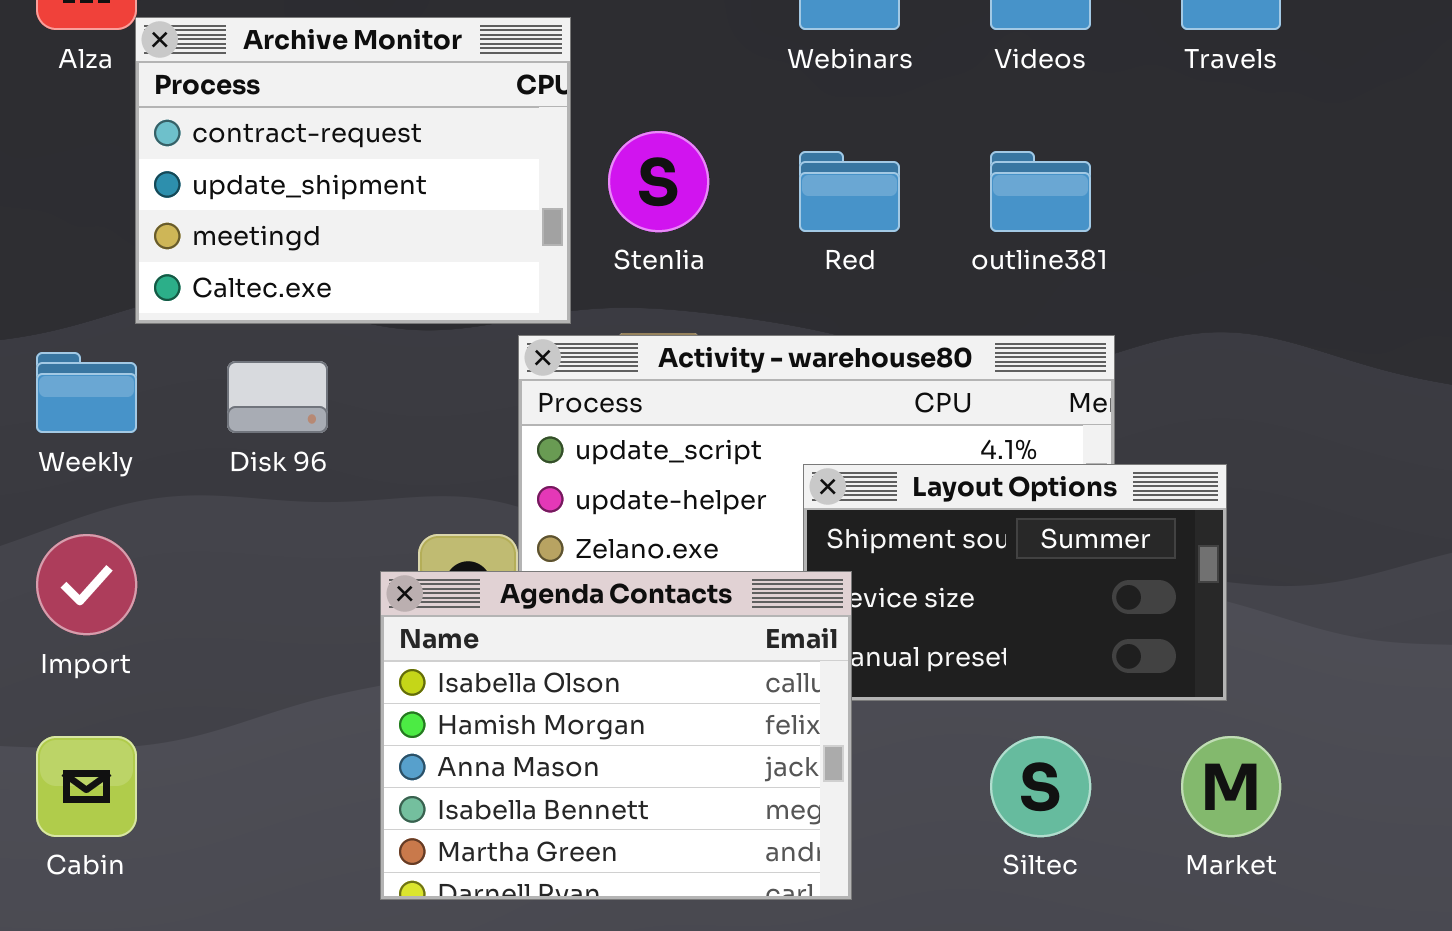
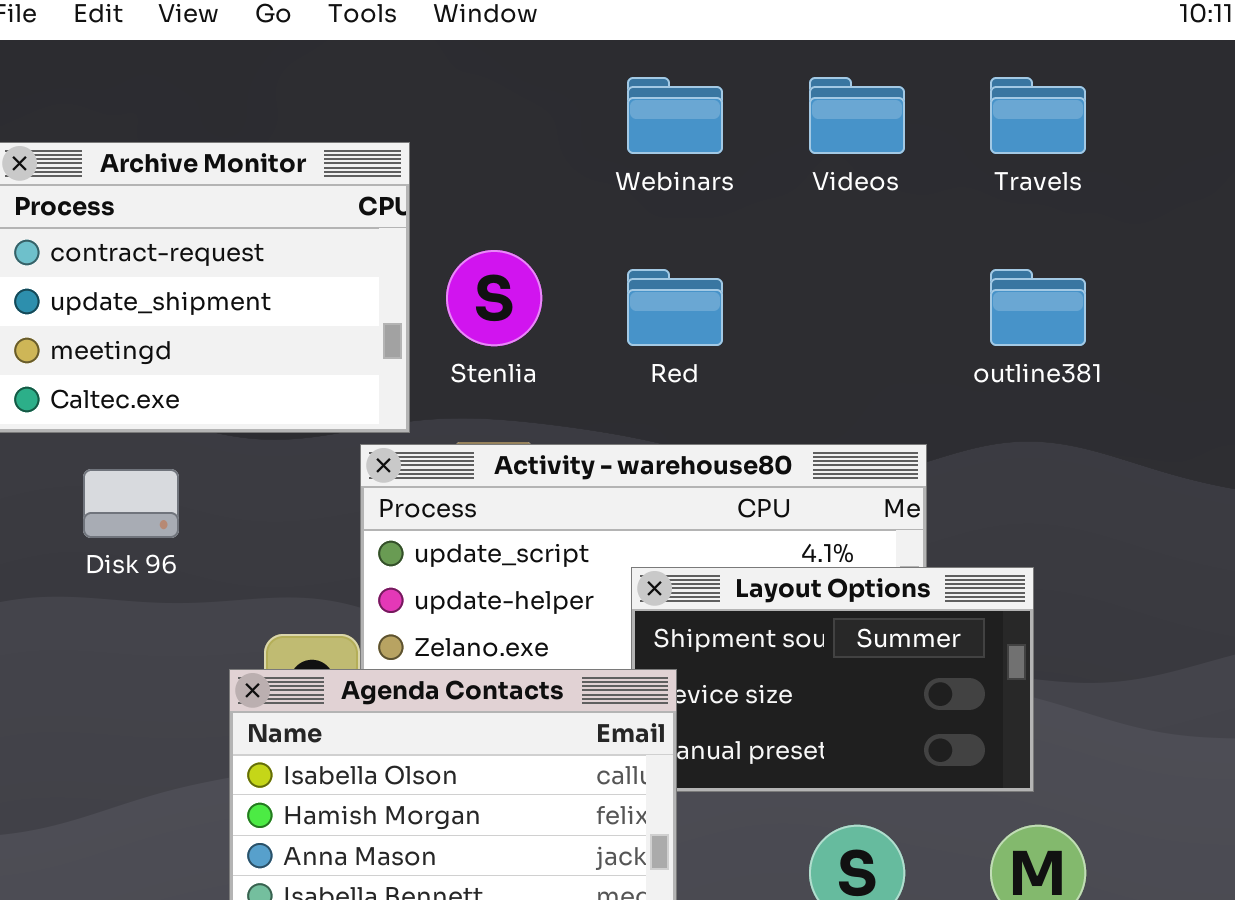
outline381: [990,151,1091,232] -> [990,269,1086,346], moved

